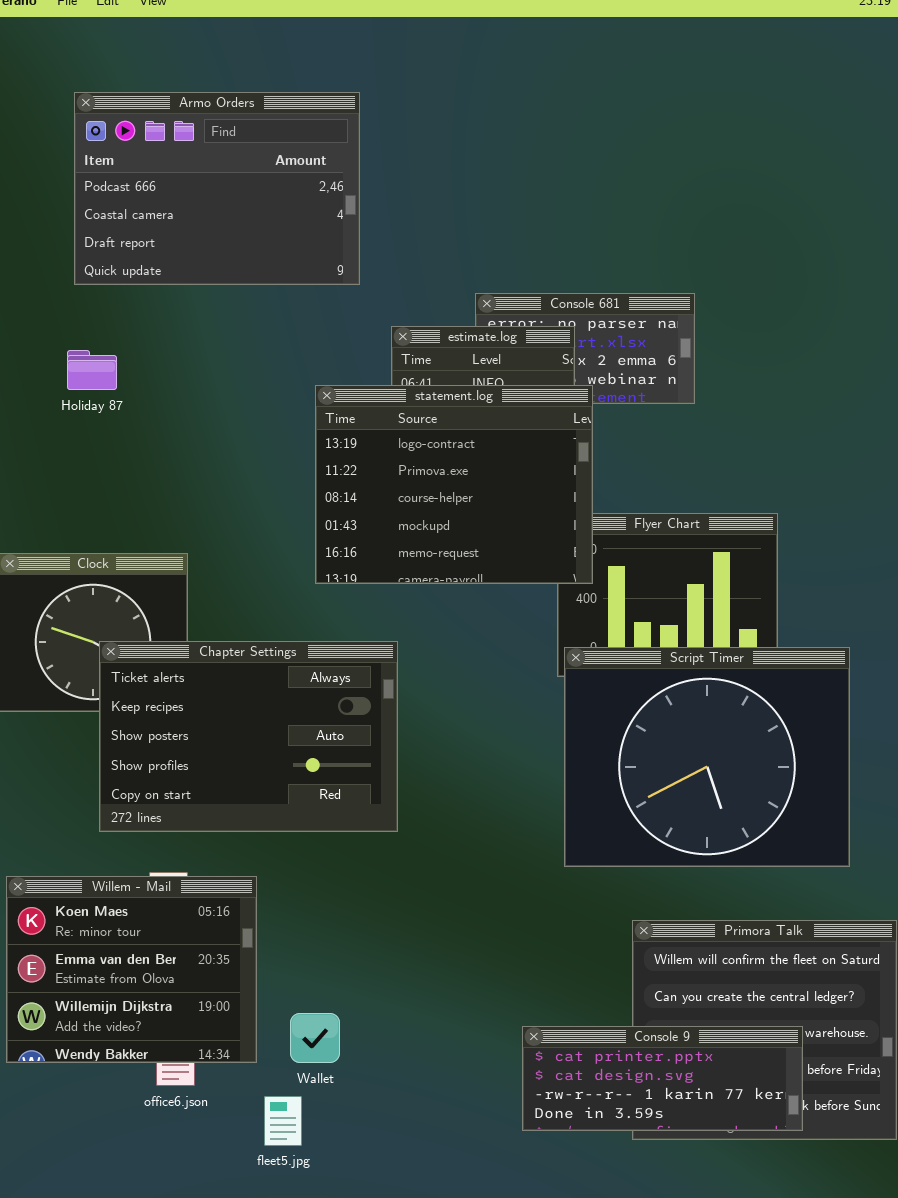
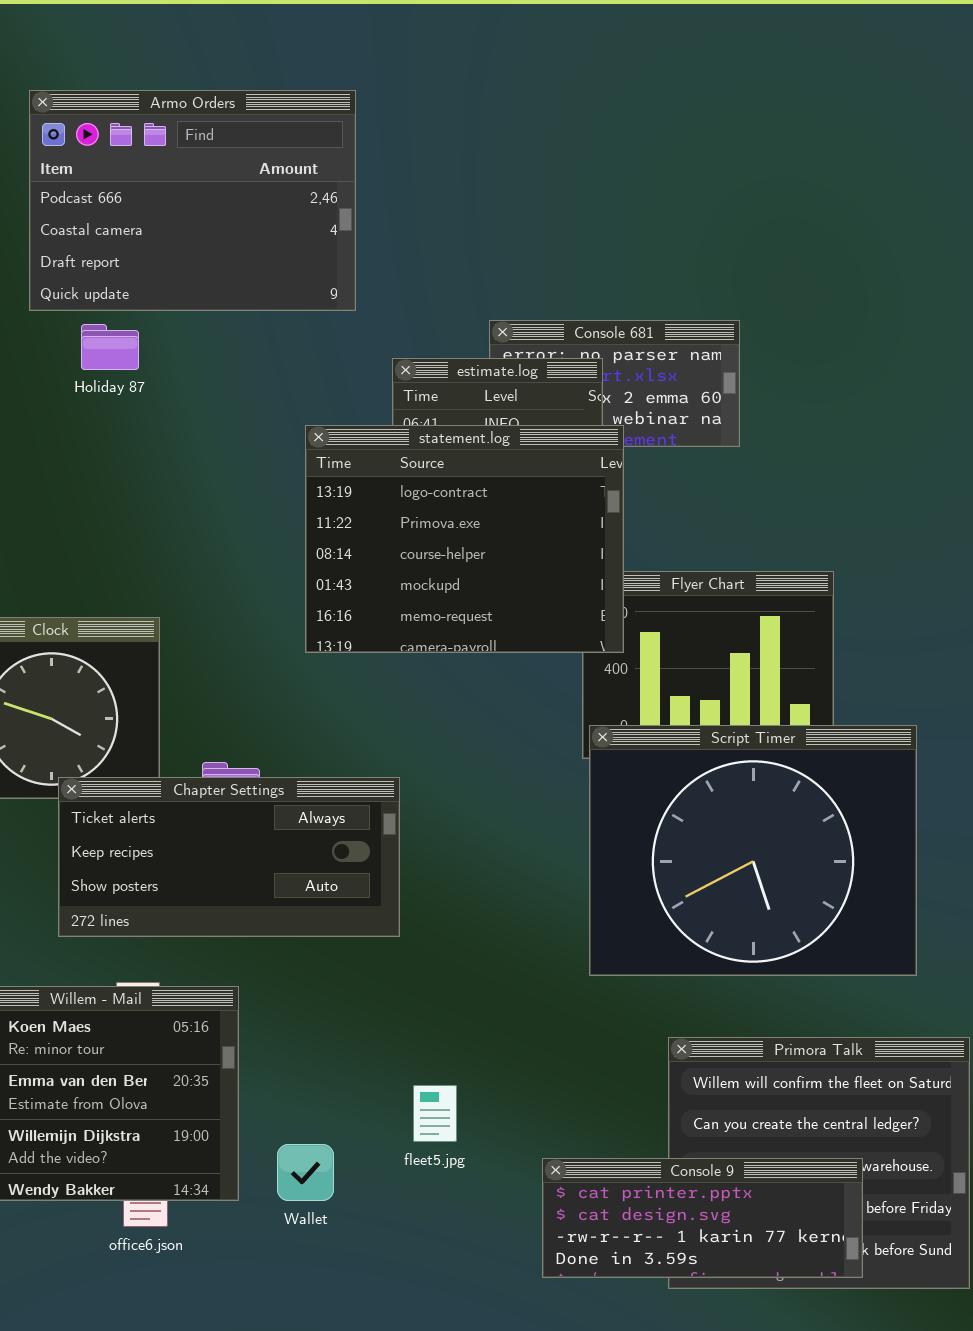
Holiday 87: [67,350,117,390] -> [81,324,139,370], moved
Chapter Settings: [99,641,398,832] -> [58,777,400,937], resized
fleet5.jpg: [264,1096,302,1146] -> [413,1085,457,1142], moved

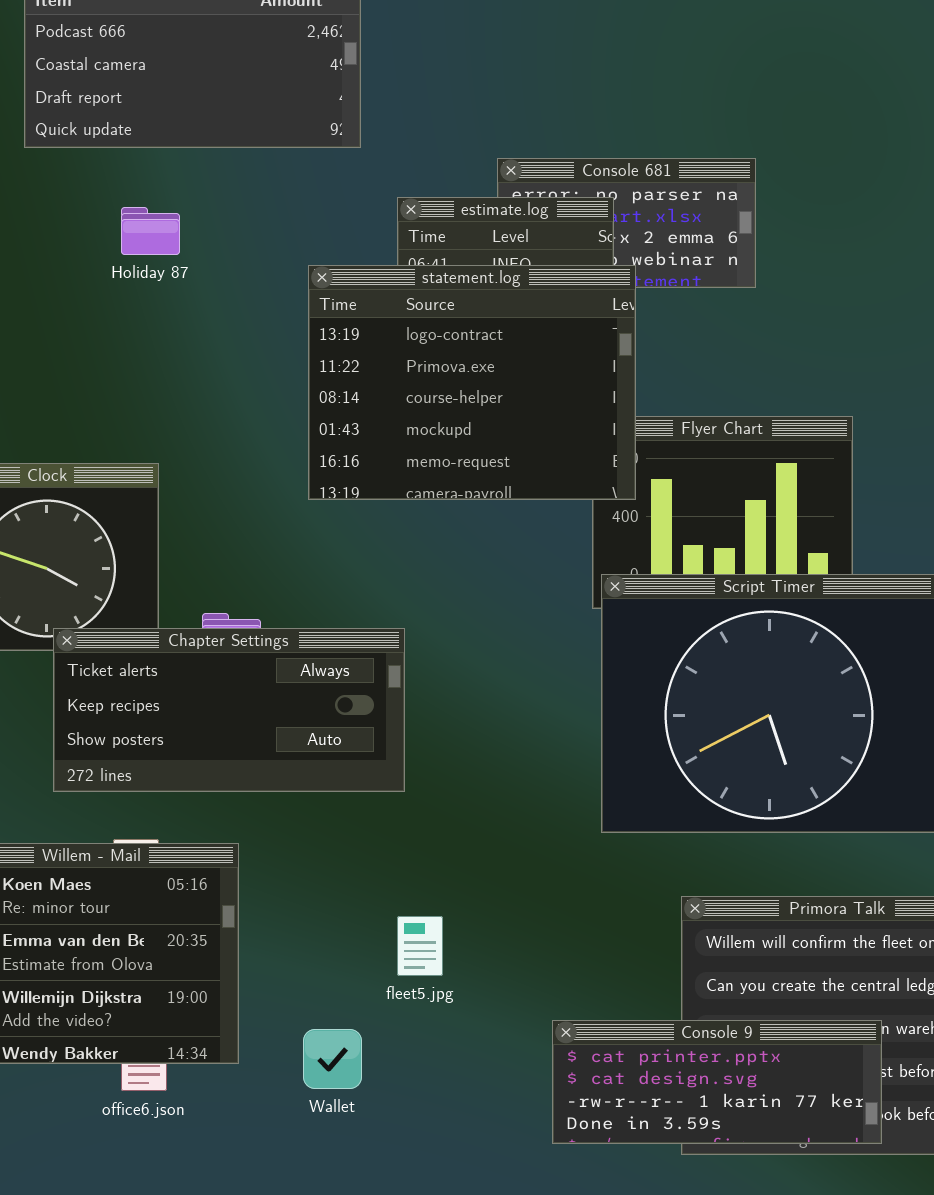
Holiday 87: [81,324,139,370] -> [121,207,180,255], moved
fleet5.jpg: [413,1085,457,1142] -> [397,916,443,976], moved
Wallet: [277,1144,334,1201] -> [303,1029,362,1089], moved

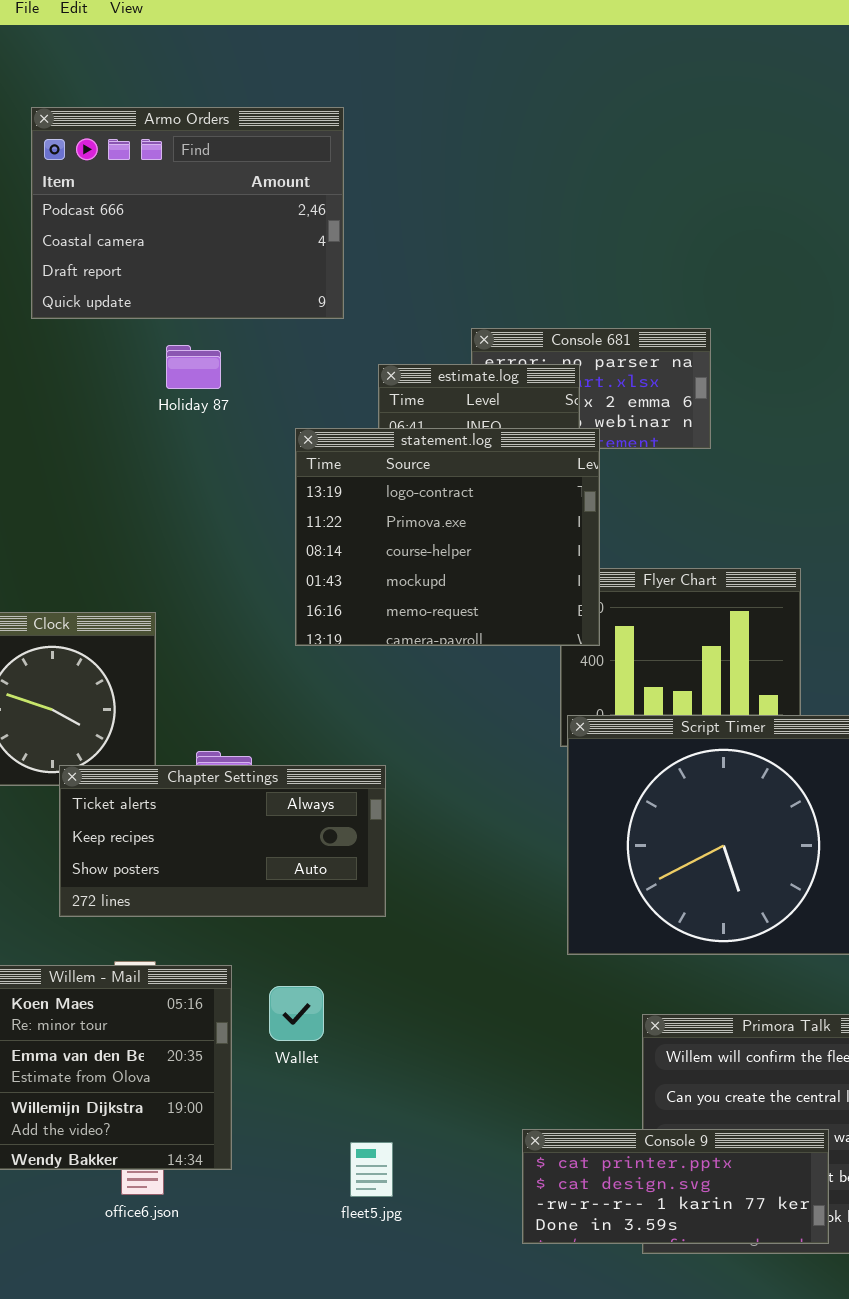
Holiday 87: [121,207,180,255] -> [166,345,221,389], moved
fleet5.jpg: [397,916,443,976] -> [350,1142,393,1197], moved
Wallet: [303,1029,362,1089] -> [269,986,324,1041], moved

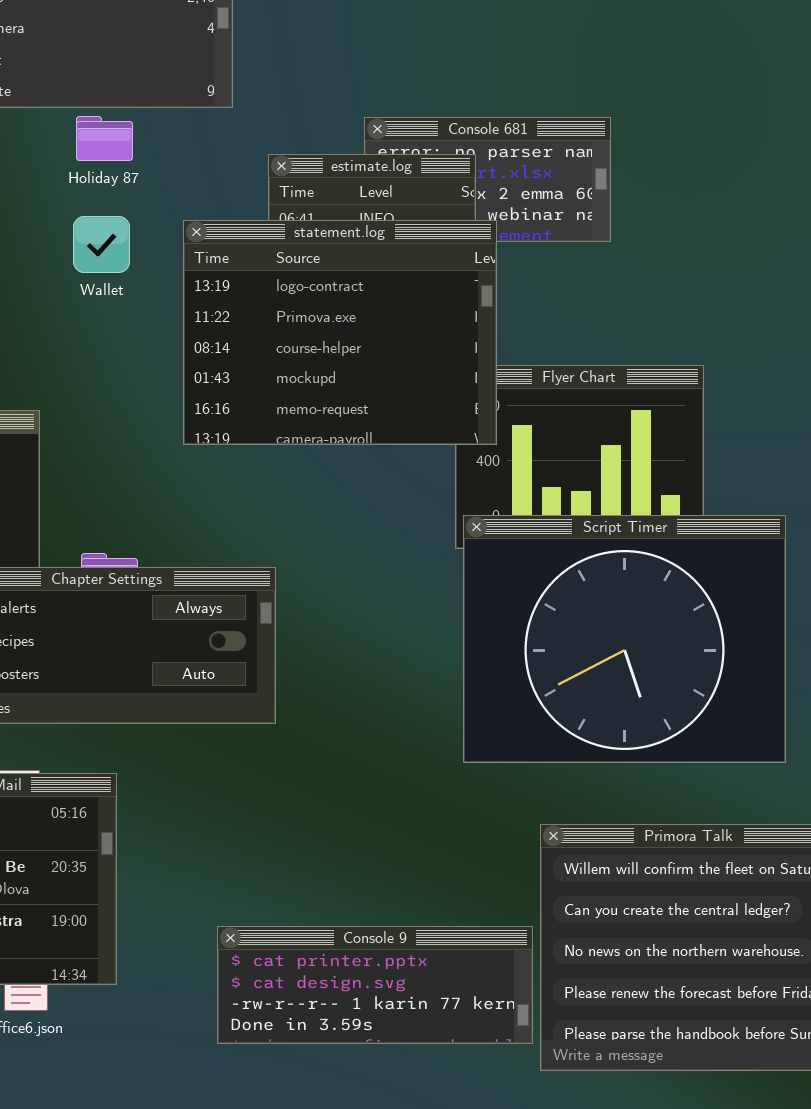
Holiday 87: [166,345,221,389] -> [76,116,133,161], moved
Wallet: [269,986,324,1041] -> [73,216,130,273], moved
Console 9: [522,1129,829,1244] -> [217,926,533,1044], moved

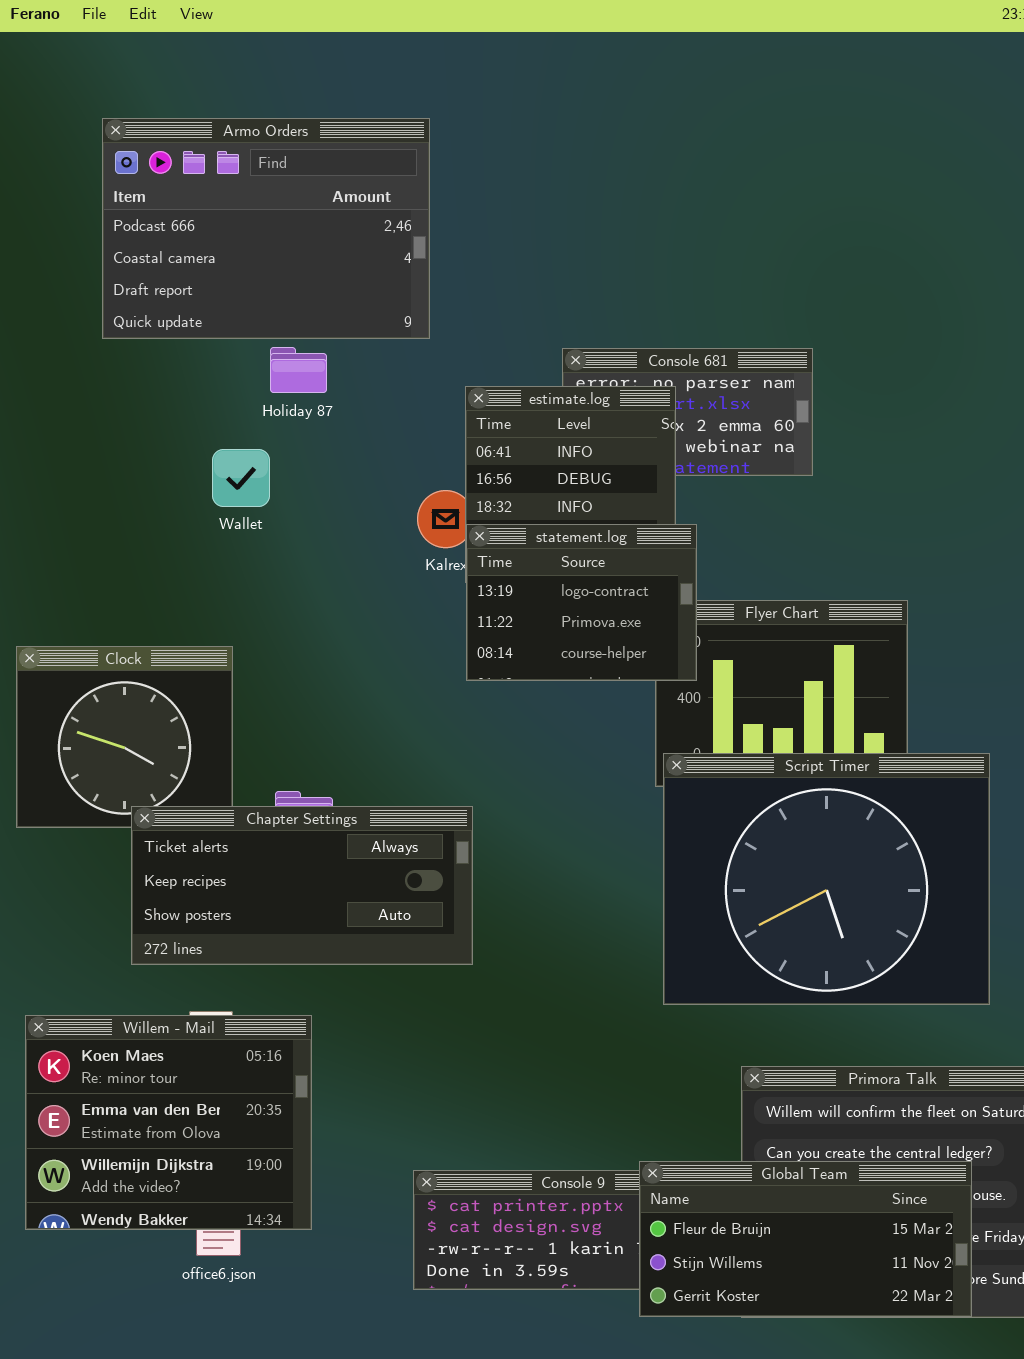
Wallet: [73,216,130,273] -> [212,449,270,507], moved
statement.log: [183,220,497,445] -> [466,524,697,681], resized
Global Team: none -> [639,1161,972,1317], opened

